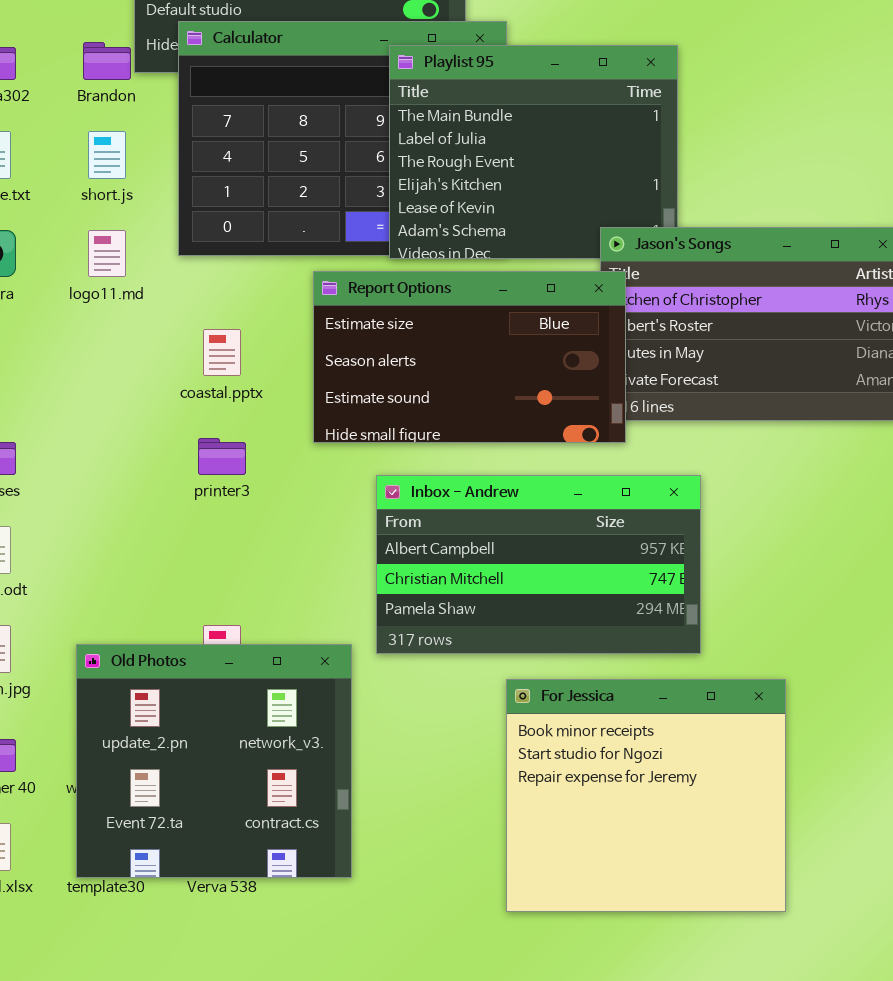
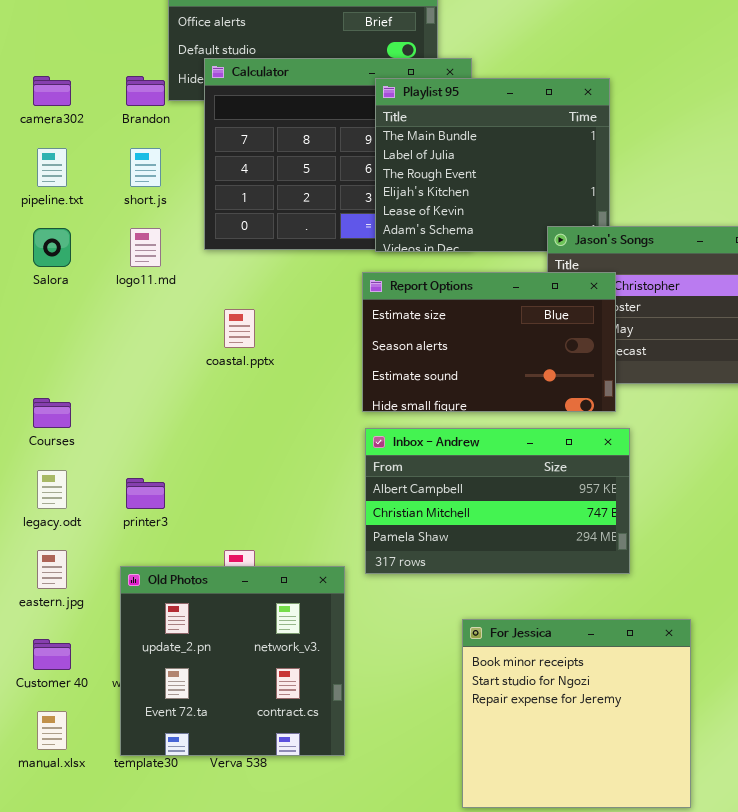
Report Options: [313,271,626,443] -> [362,272,616,412], moved
printer3: [198,438,246,475] -> [126,478,165,509], moved
For Jessica: [506,679,786,912] -> [462,619,691,808], moved

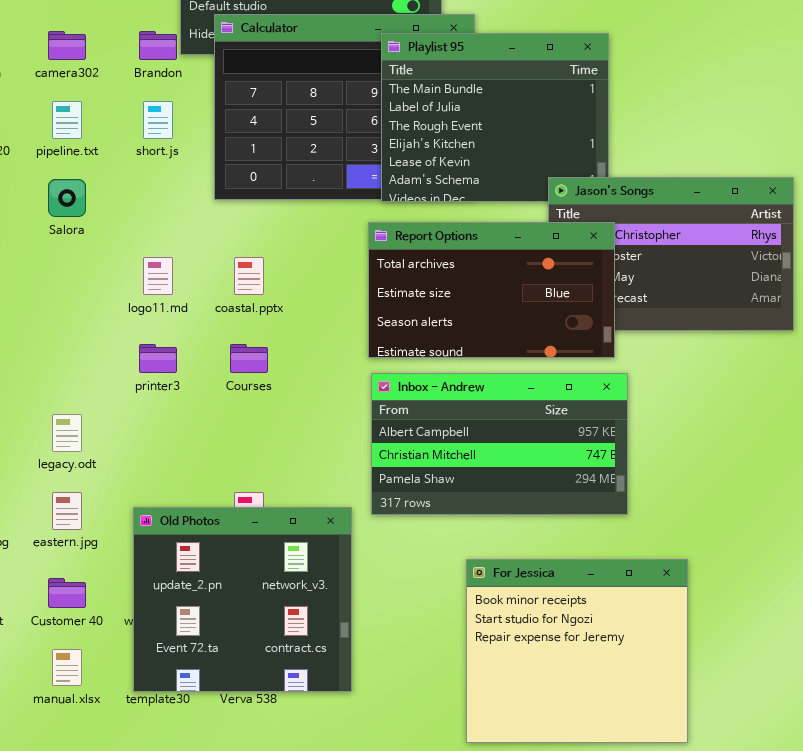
logo11.md: [130,228,161,267] -> [143,257,173,295], moved
Report Options: [362,272,616,412] -> [368,222,615,358], scrolled up 1 row
Courses: [33,398,71,428] -> [230,344,268,373], moved
printer3: [126,478,165,509] -> [139,344,177,373], moved

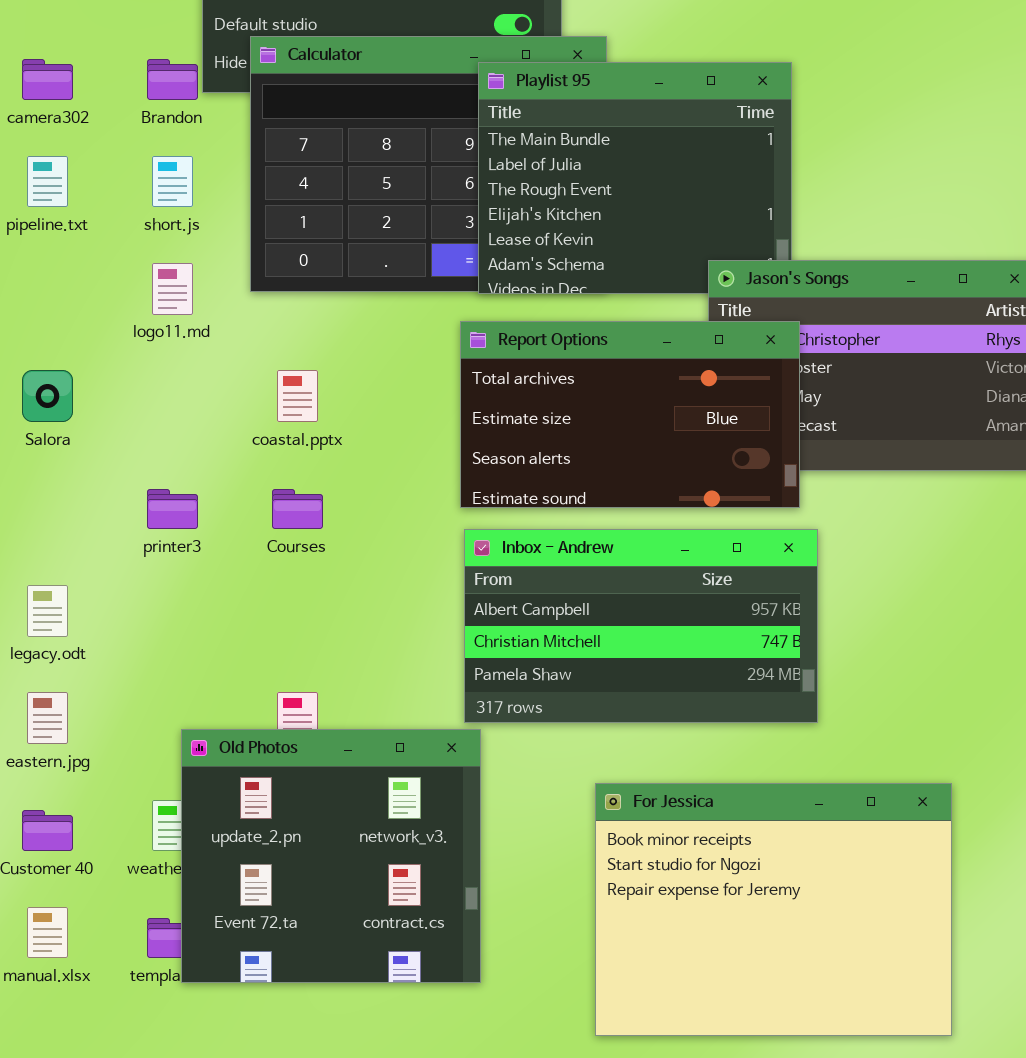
Salora: [48,179,86,217] -> [22,370,73,422], moved
logo11.md: [143,257,173,295] -> [152,263,193,315], moved
Old Photos: [133,507,352,692] -> [181,729,481,983], moved
For Jessica: [466,559,688,743] -> [595,783,952,1036], resized

